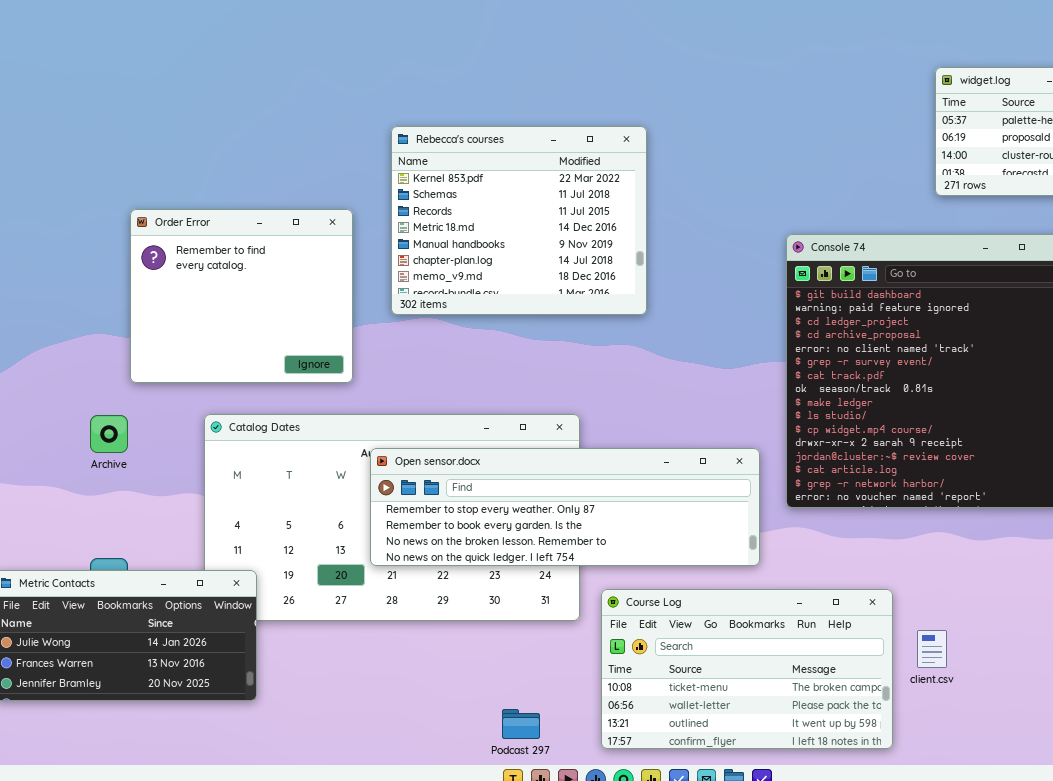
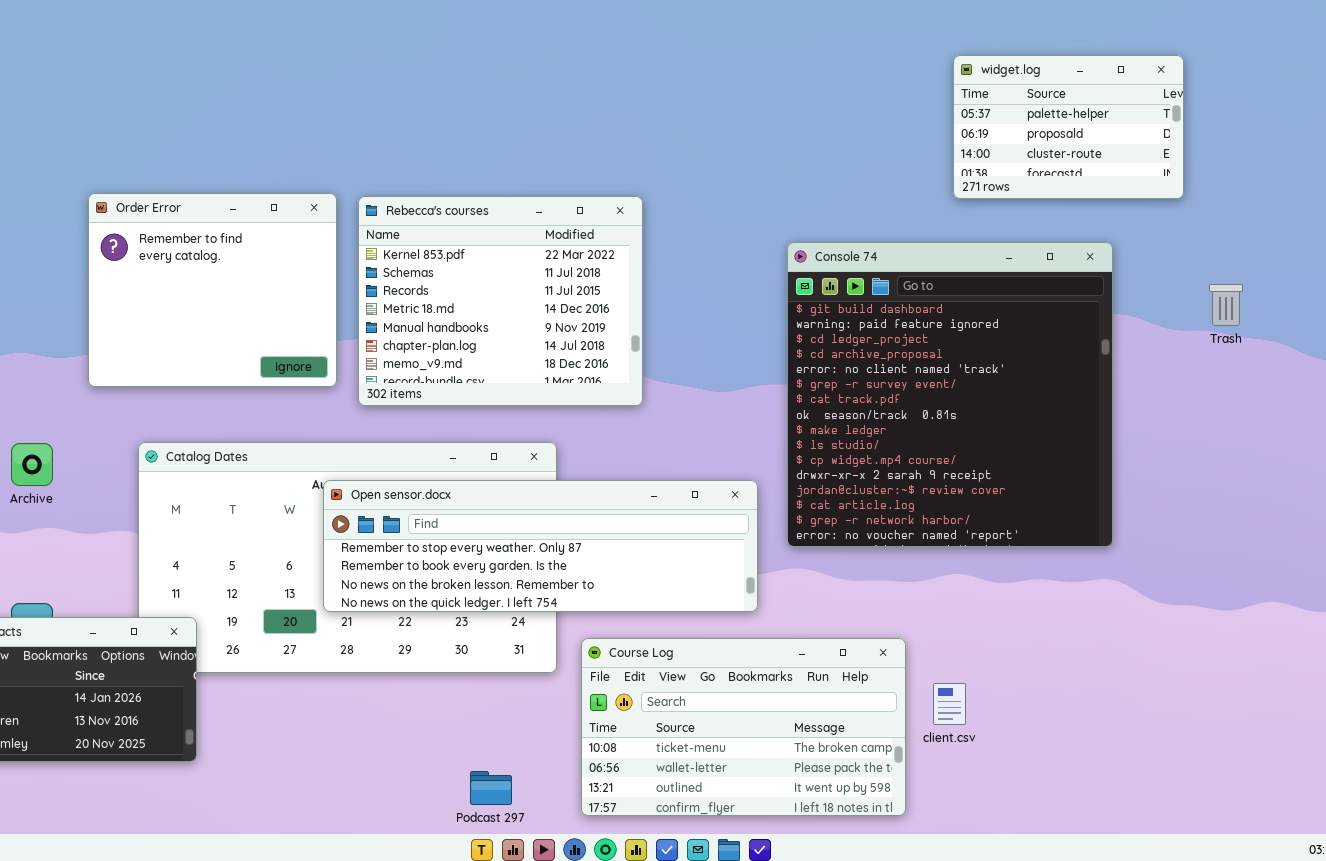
Rebecca's courses: [391,126,647,315] -> [358,196,643,406], moved
Order Error: [130,209,353,383] -> [88,193,337,387], moved

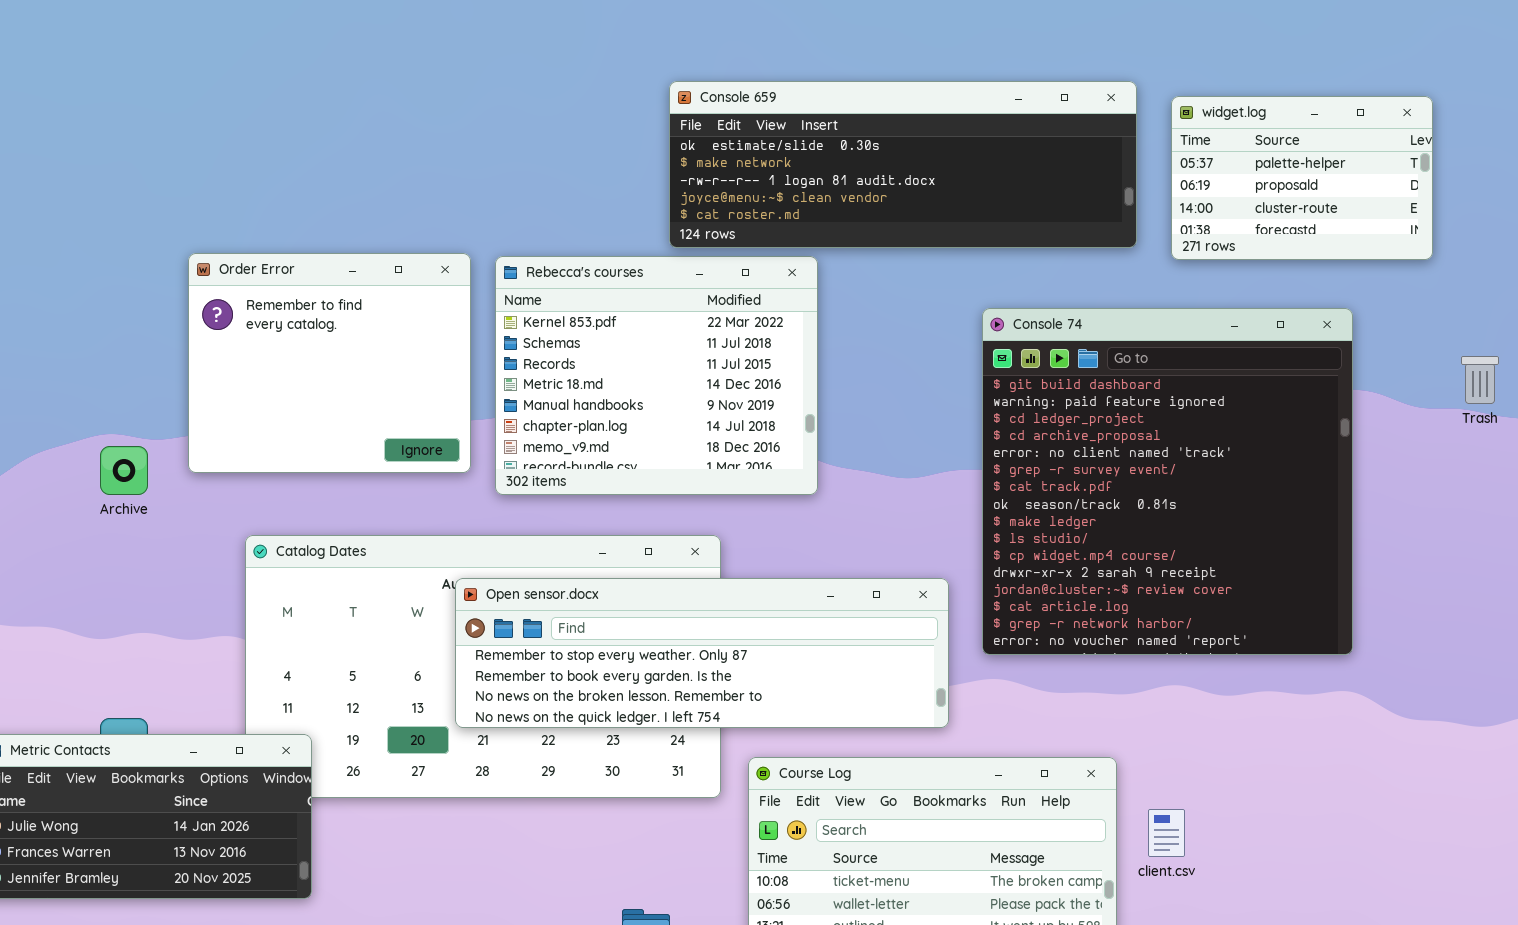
Console 659: none -> [669,81,1137,248], opened
Archive: [11,443,53,486] -> [100,446,148,495], moved

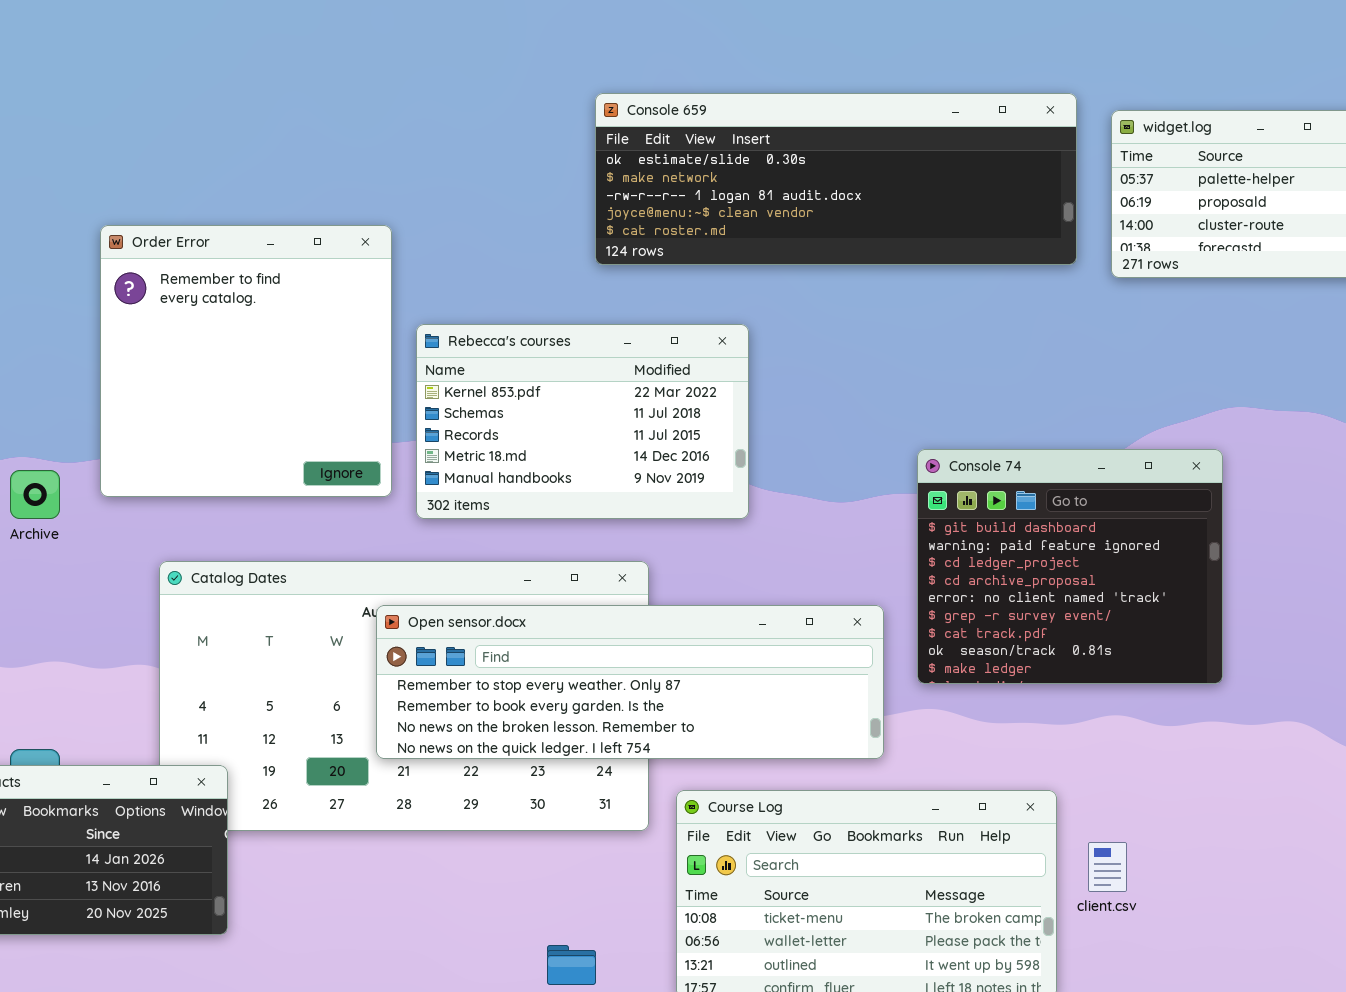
Order Error: [188,253,471,473] -> [100,225,392,497], resized
Rebecca's courses: [495,256,818,495] -> [416,324,749,519], resized
Console 74: [982,308,1353,655] -> [917,449,1223,684], resized

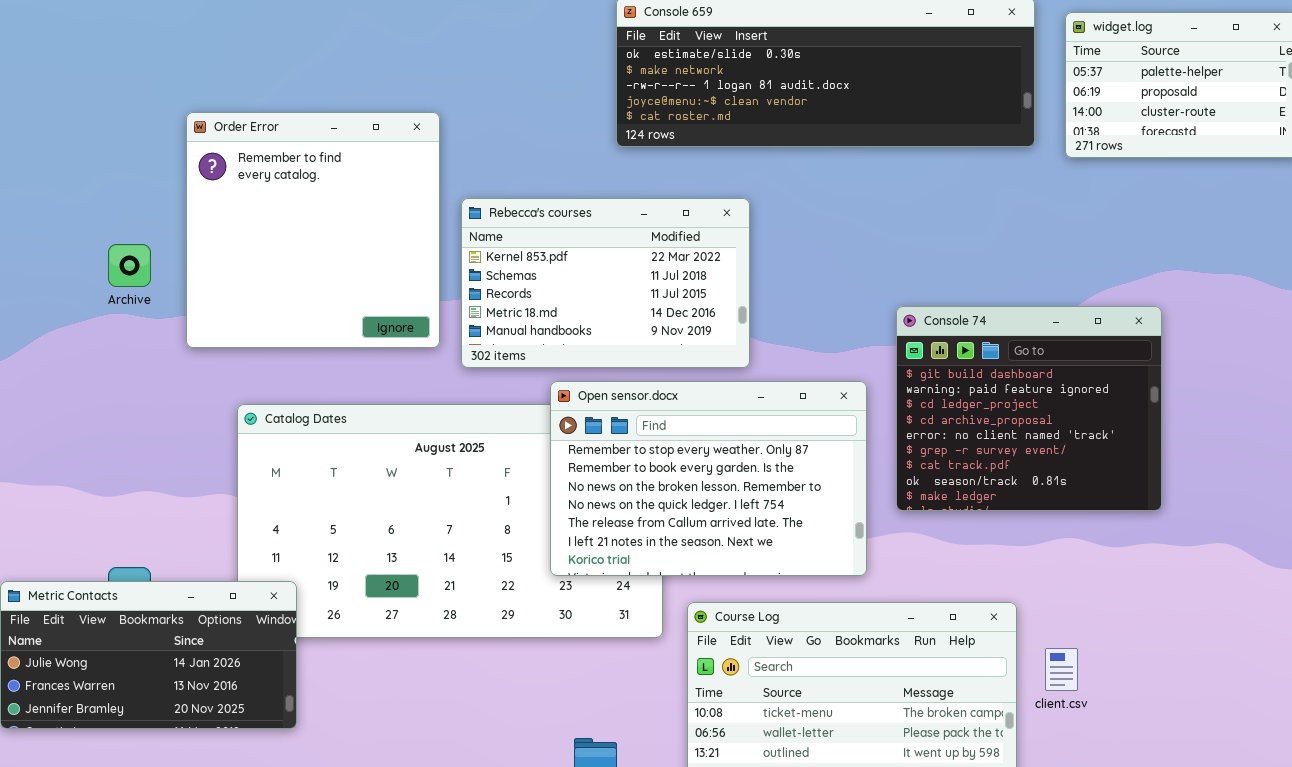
Archive: [10,470,60,519] -> [108,244,151,287], moved
Open sensor.docx: [376,605,884,759] -> [550,381,867,576], resized

